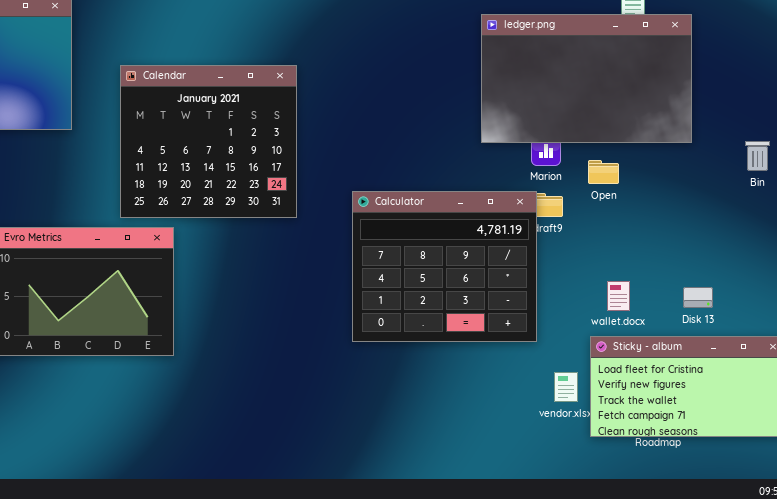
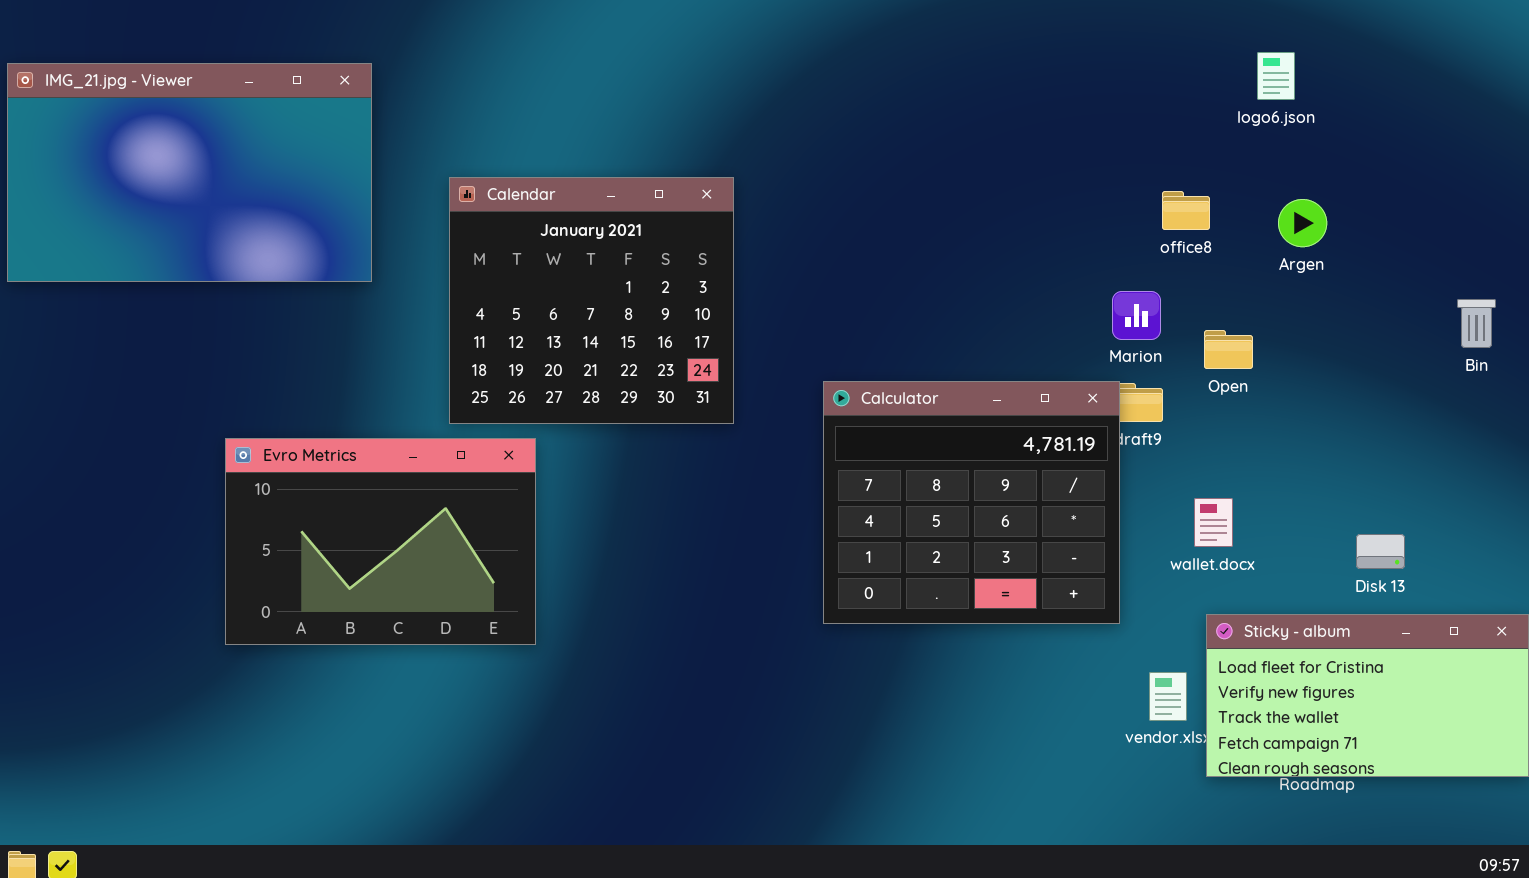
ledger.png: [481,14,692,143] -> none, closed
wallet.docx: [607,281,630,311] -> [1194,498,1233,547], moved

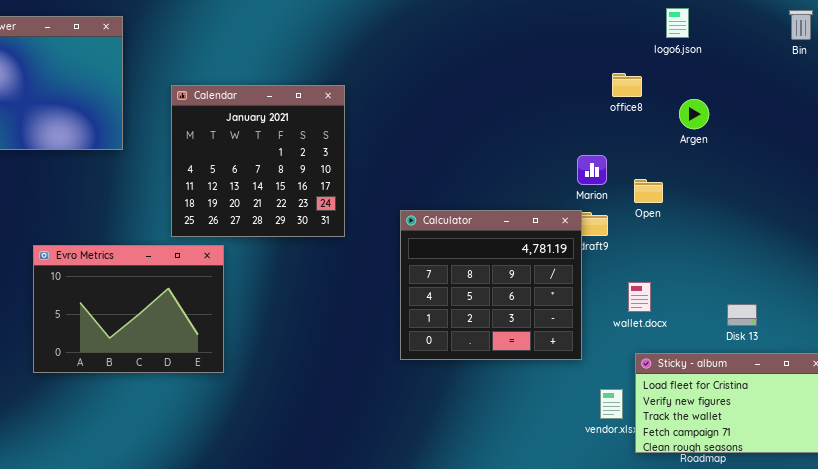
office8: [1162,191,1210,230] -> [612,73,642,97], moved
Bin: [1457,299,1496,348] -> [789,10,813,40], moved

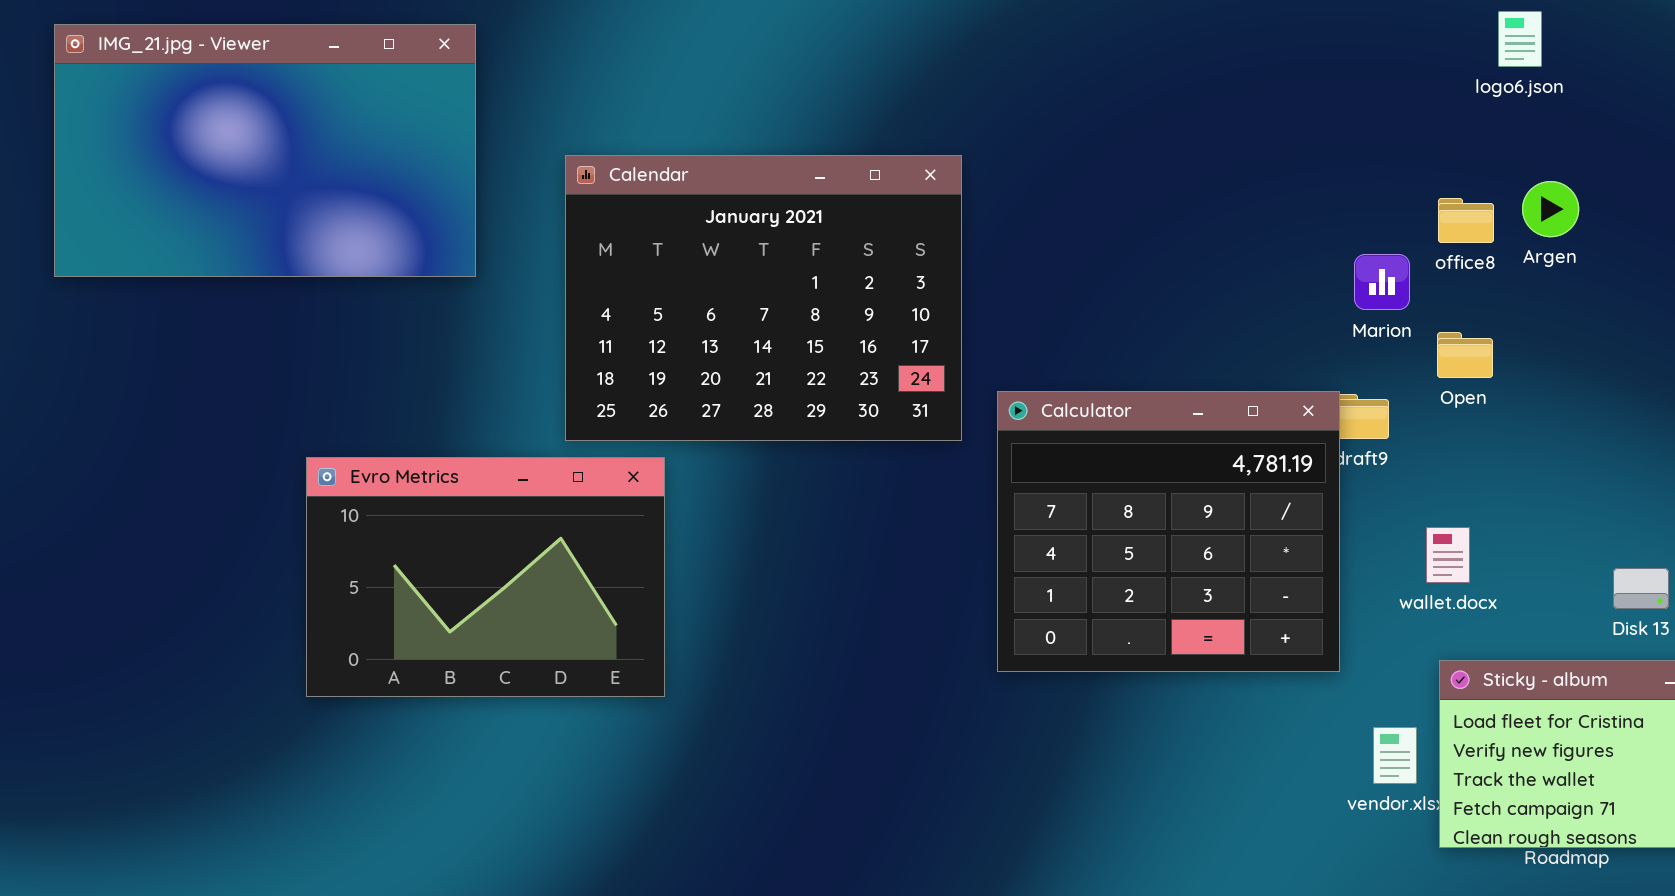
office8: [612,73,642,97] -> [1438,198,1494,243], moved
Calendar: [171,85,345,237] -> [565,155,962,441], resized
Marion: [577,155,607,185] -> [1354,254,1410,310], moved

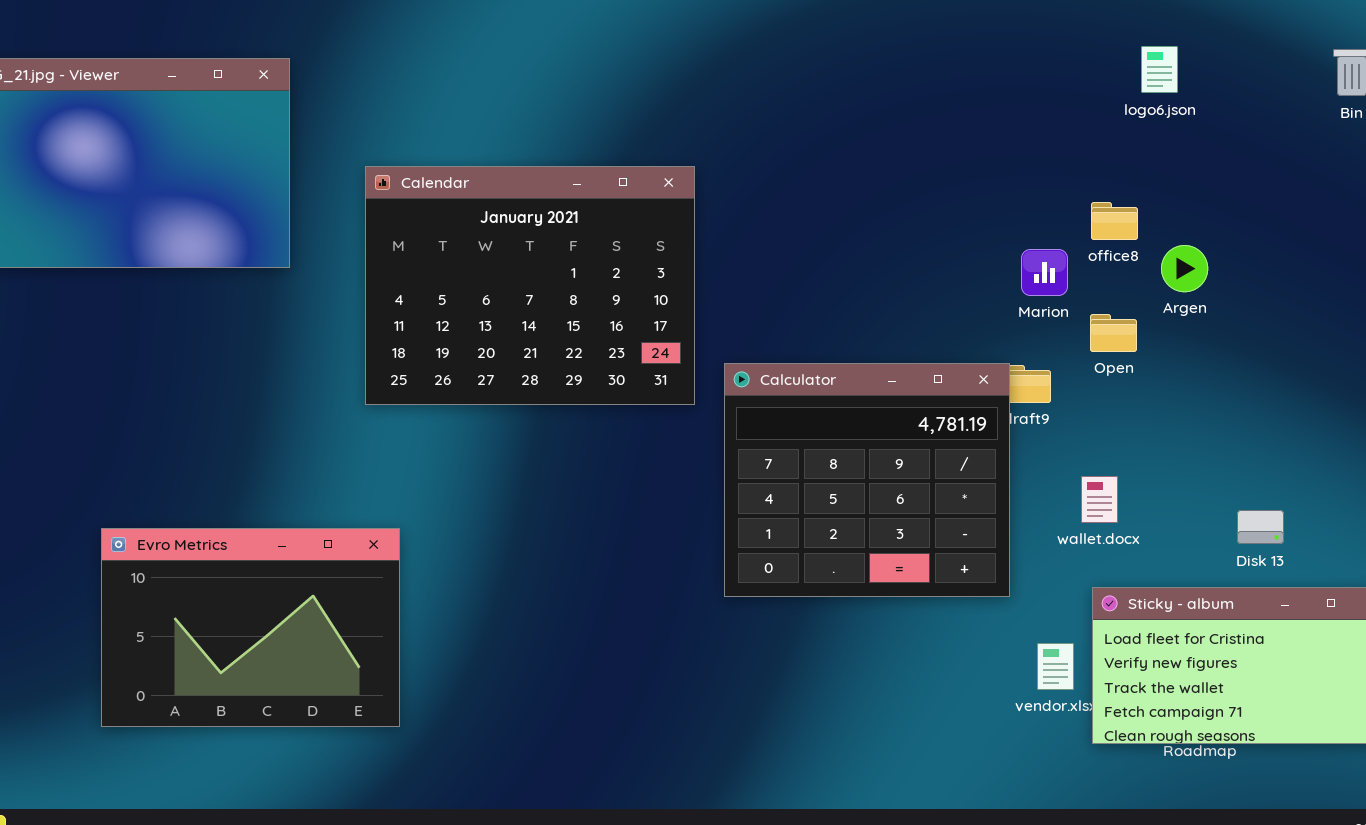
Argen: [1522,181,1579,237] -> [1161,245,1208,292], moved
Evro Metrics: [306,457,665,697] -> [101,528,400,727], moved

